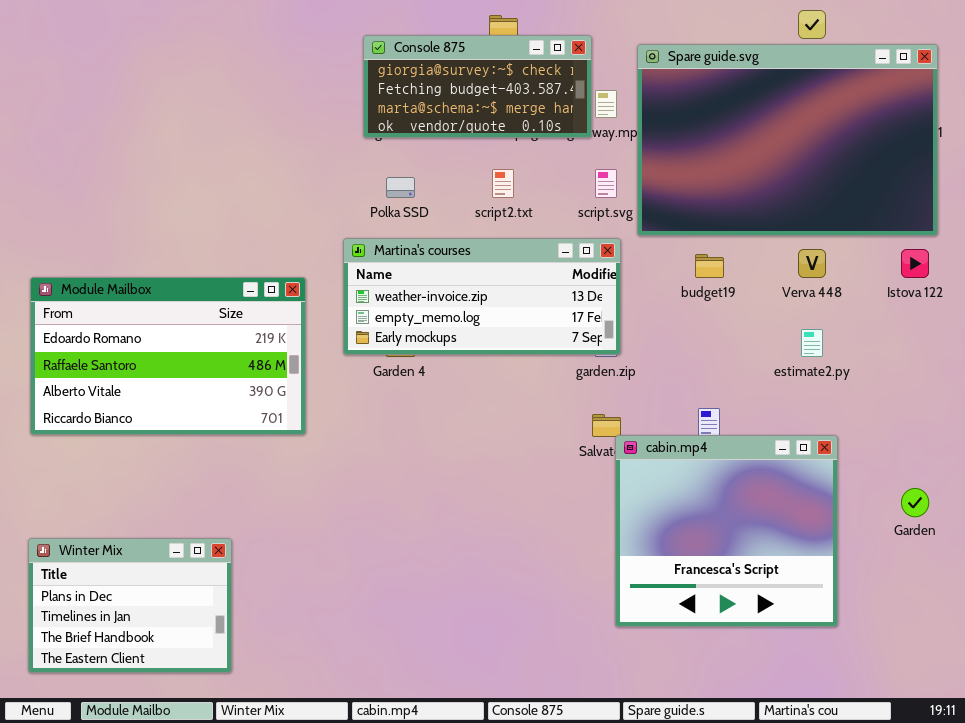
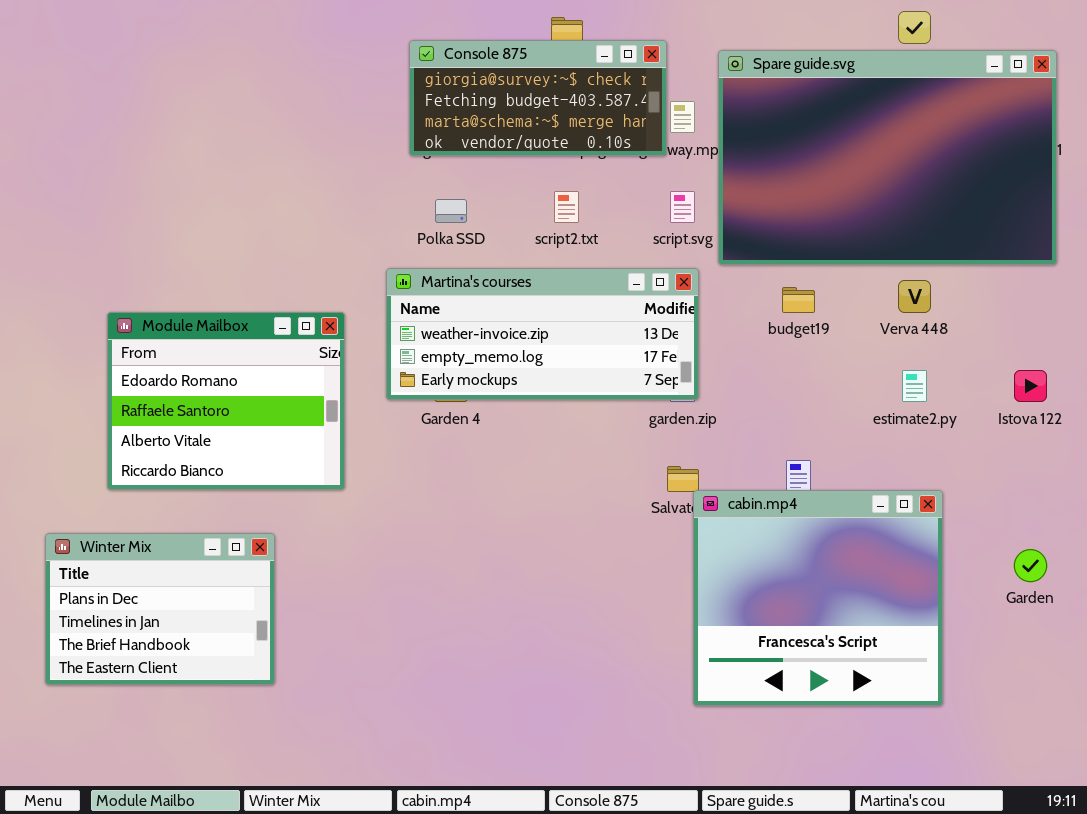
Istova 122: [901,249,929,278] -> [1014,370,1047,402], moved
Module Mailbox: [30,277,306,435] -> [107,312,345,490], resized
Winter Mix: [28,538,232,673] -> [45,533,275,685], moved

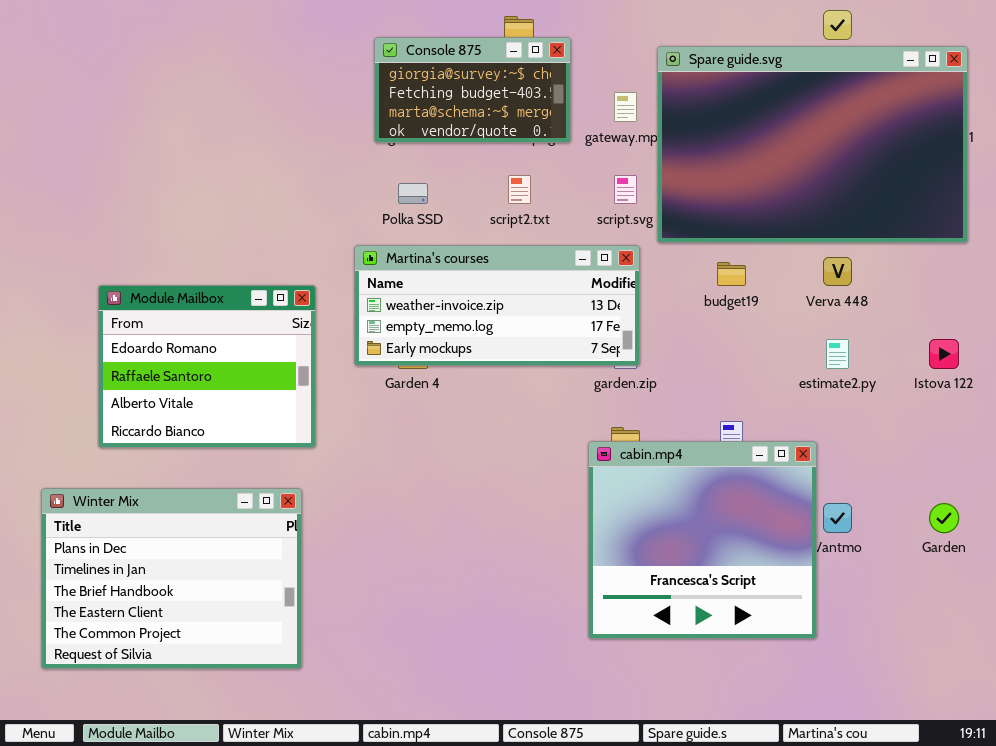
Console 875: [409,40,667,156] -> [374,37,571,143], resized
cabin.mp4: [693,490,943,706] -> [588,441,817,639], moved
Winter Mix: [45,533,275,685] -> [41,488,302,669], resized

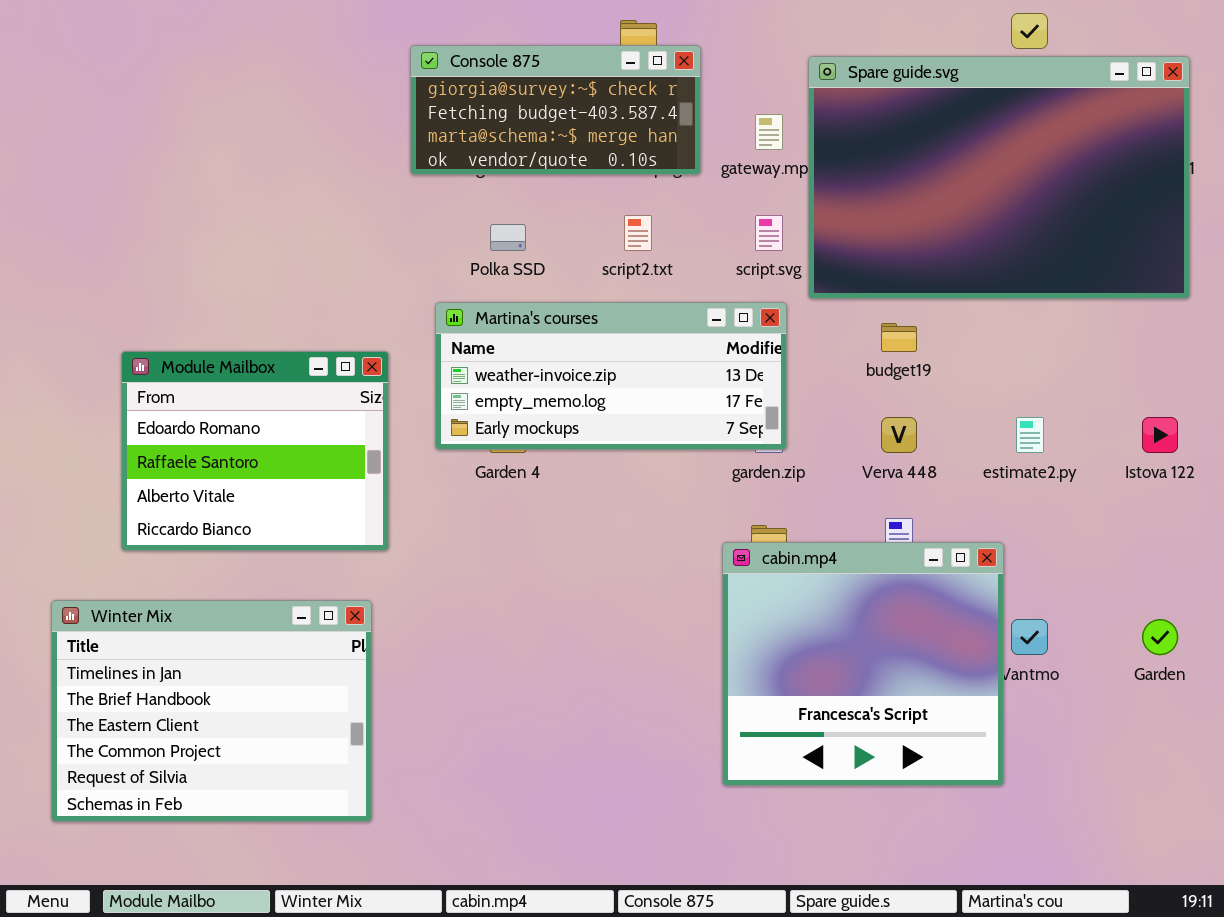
Console 875: [374,37,571,143] -> [410,45,701,175], resized
Verva 448: [823,257,852,286] -> [881,417,917,453], moved
Winter Mix: [41,488,302,669] -> [51,600,372,822], scrolled down 1 row

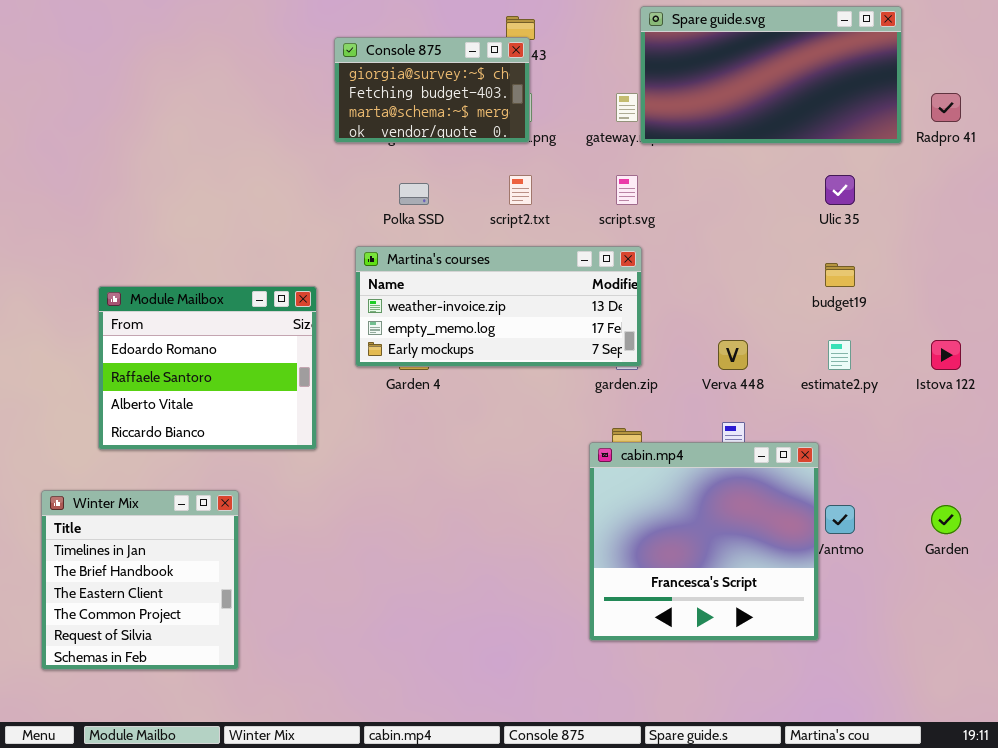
Console 875: [410,45,701,175] -> [334,37,530,143], resized
Spare guide.svg: [808,56,1190,299] -> [640,6,902,144], moved, resized
budget19: [881,323,917,352] -> [825,263,855,287], moved
Winter Mix: [51,600,372,822] -> [41,490,239,670], resized

